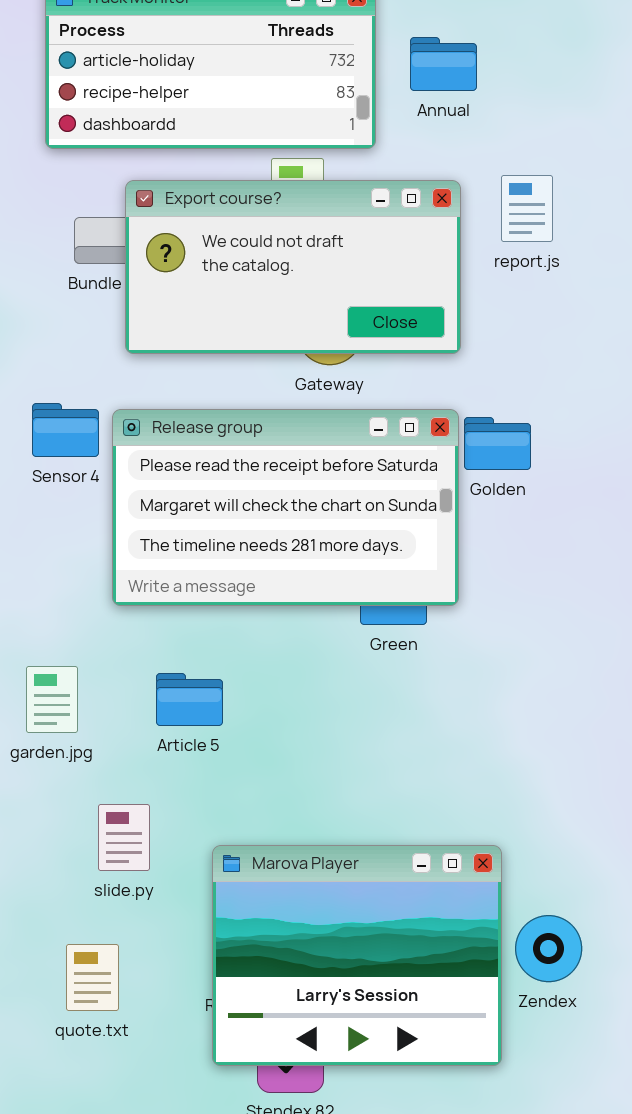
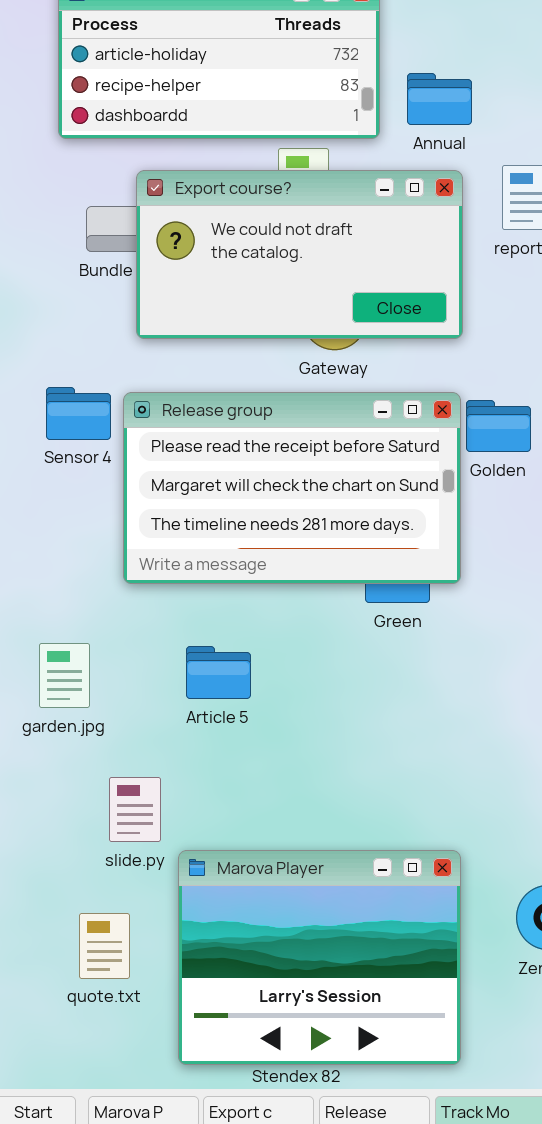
Annual: [410,37,477,91] -> [407,73,472,125], moved
Article 5: [156,673,223,726] -> [186,646,251,699], moved
Marova Player: [212,845,502,1066] -> [178,850,461,1065], moved

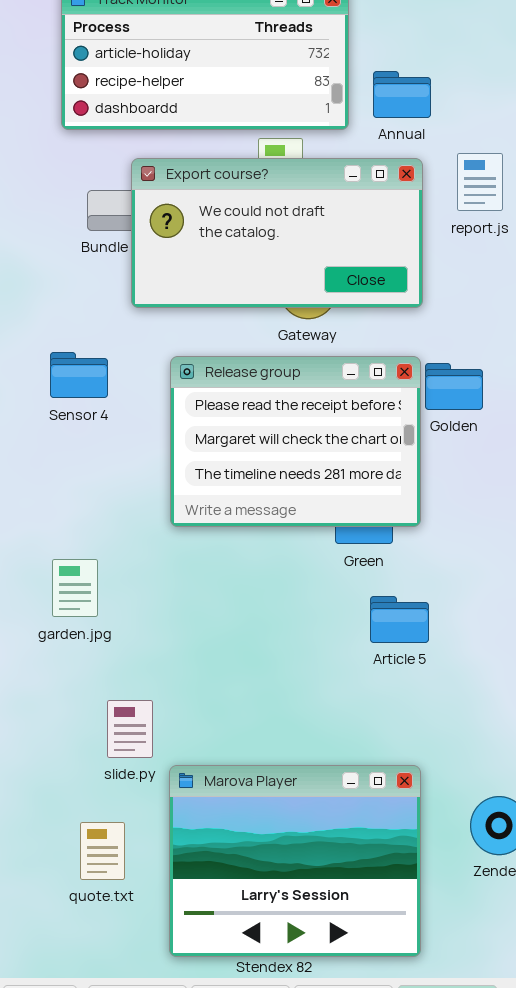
Release group: [123,392,461,584] -> [170,356,421,527], resized
garden.jpg: [39,643,90,708] -> [52,559,98,617], moved
Article 5: [186,646,251,699] -> [370,596,429,643], moved

